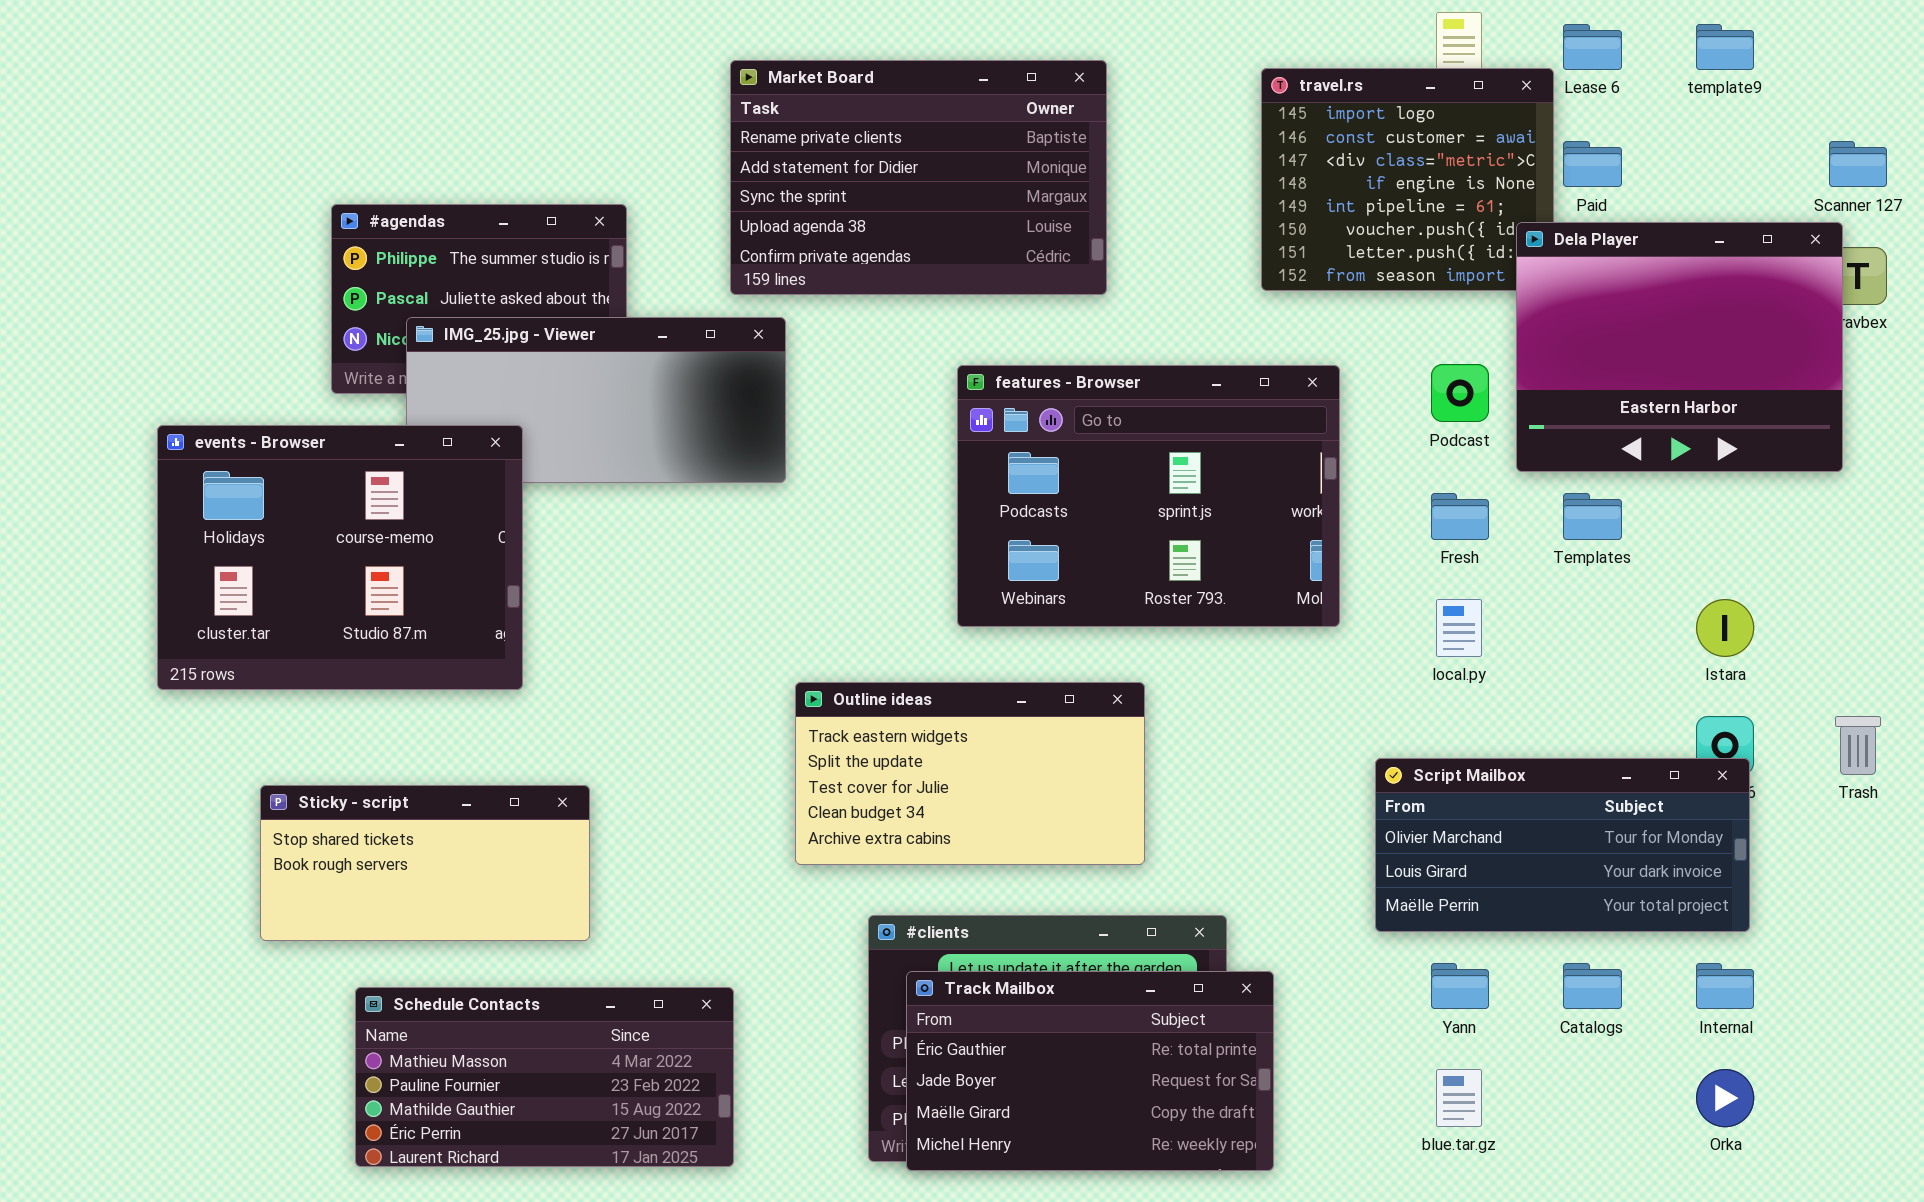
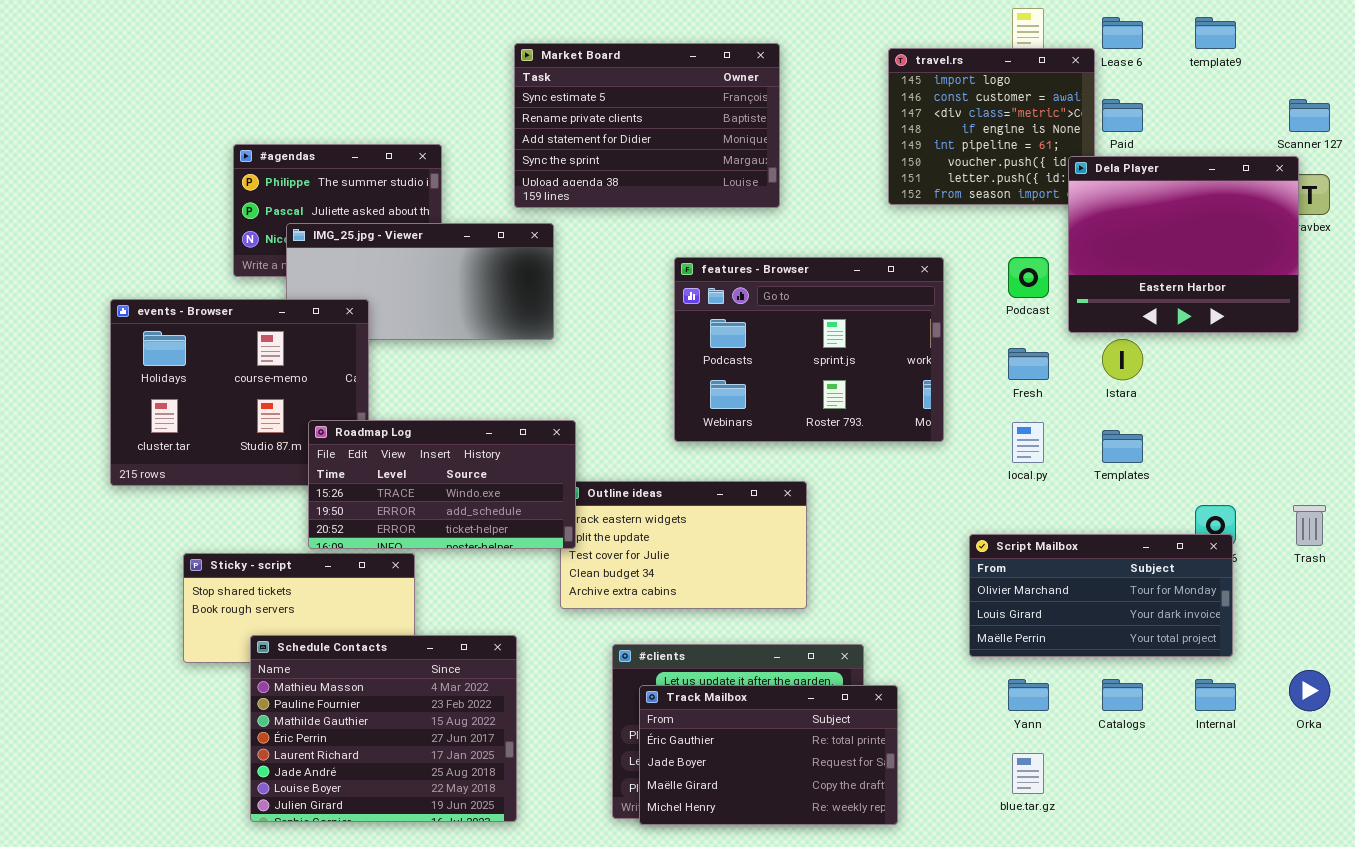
Market Board: [730,60,1107,295] -> [514,43,780,208], scrolled up 1 row
Templates: [1563,493,1622,540] -> [1102,430,1143,463], moved
Roadmap Log: none -> [308,420,576,549], opened
Istara: [1696,599,1754,657] -> [1102,339,1143,380], moved
Schedule Contacts: [355,987,734,1167] -> [250,635,517,822], resized
Orka: [1696,1069,1754,1127] -> [1289,670,1330,711], moved

